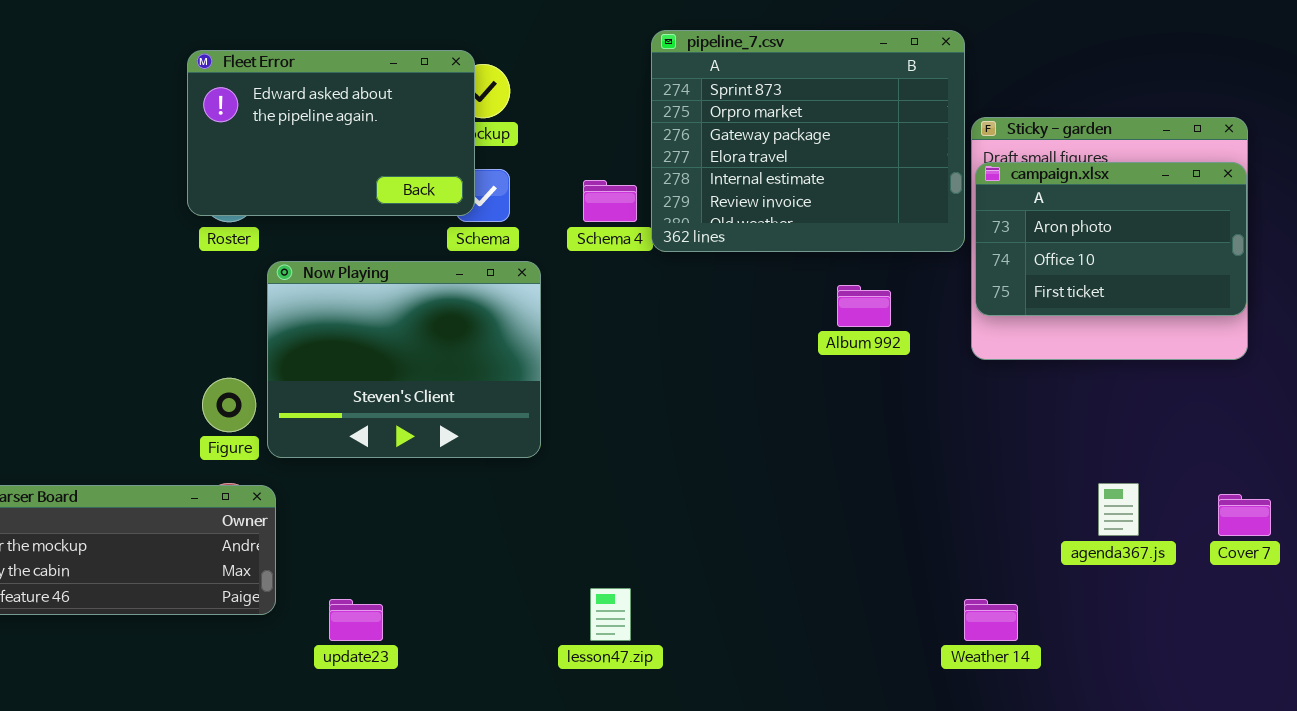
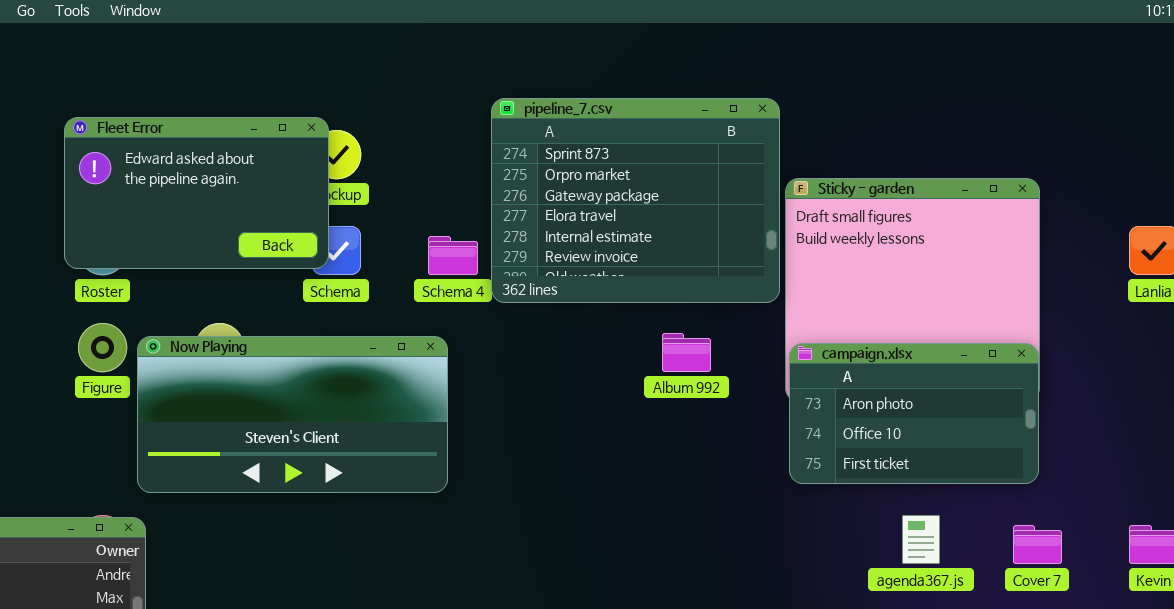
campaign.xlsx: [975,162,1247,316] -> [789,343,1039,484], moved
Now Playing: [267,261,541,458] -> [137,336,448,493], resized
Figure: [202,378,256,432] -> [78,323,127,372], moved

